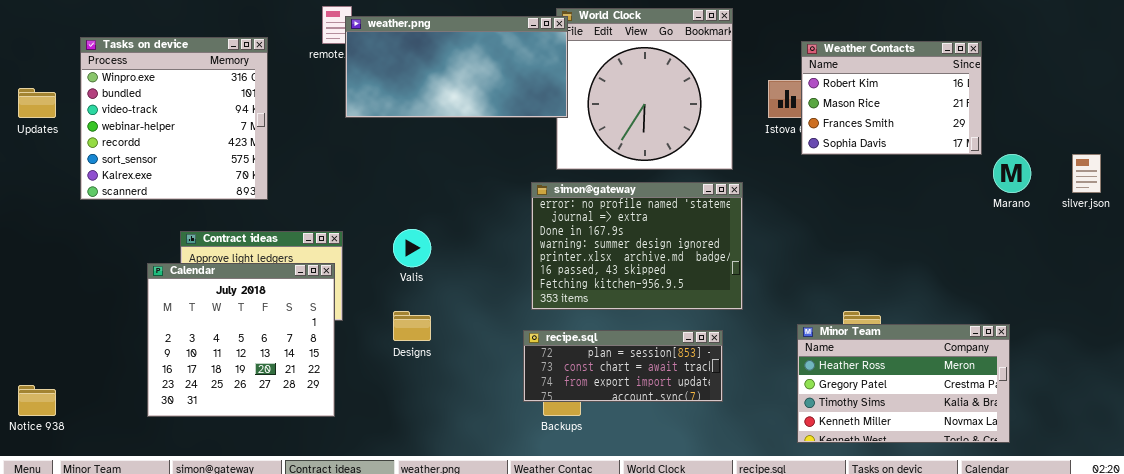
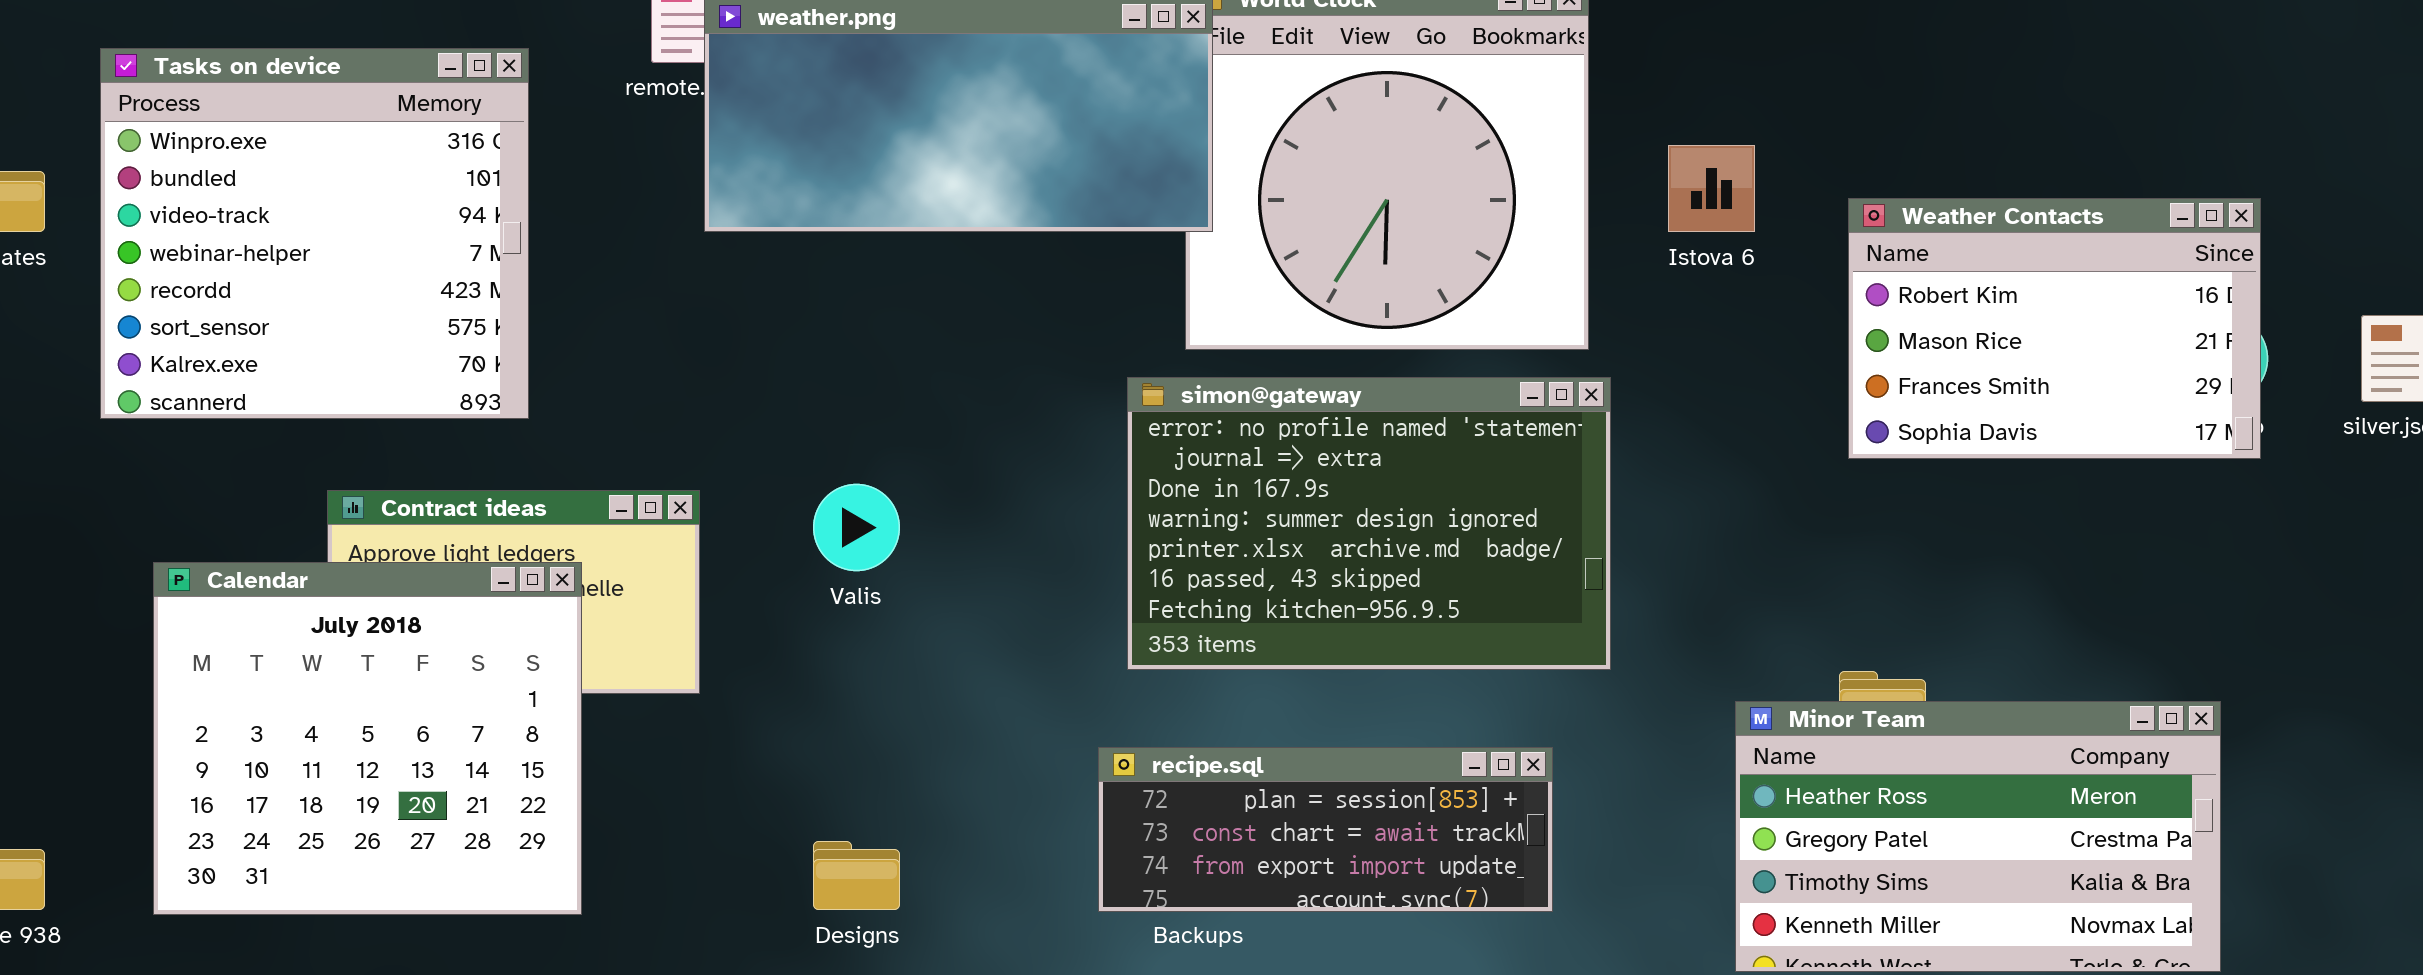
Weather Contacts: [801,41,982,155] -> [1848,198,2261,459], moved
Calendar: [147,263,335,417] -> [153,562,582,915], moved
Designs: [393,311,431,341] -> [813,841,900,910], moved
recipe.sql: [523,330,723,402] -> [1098,747,1553,912], moved

